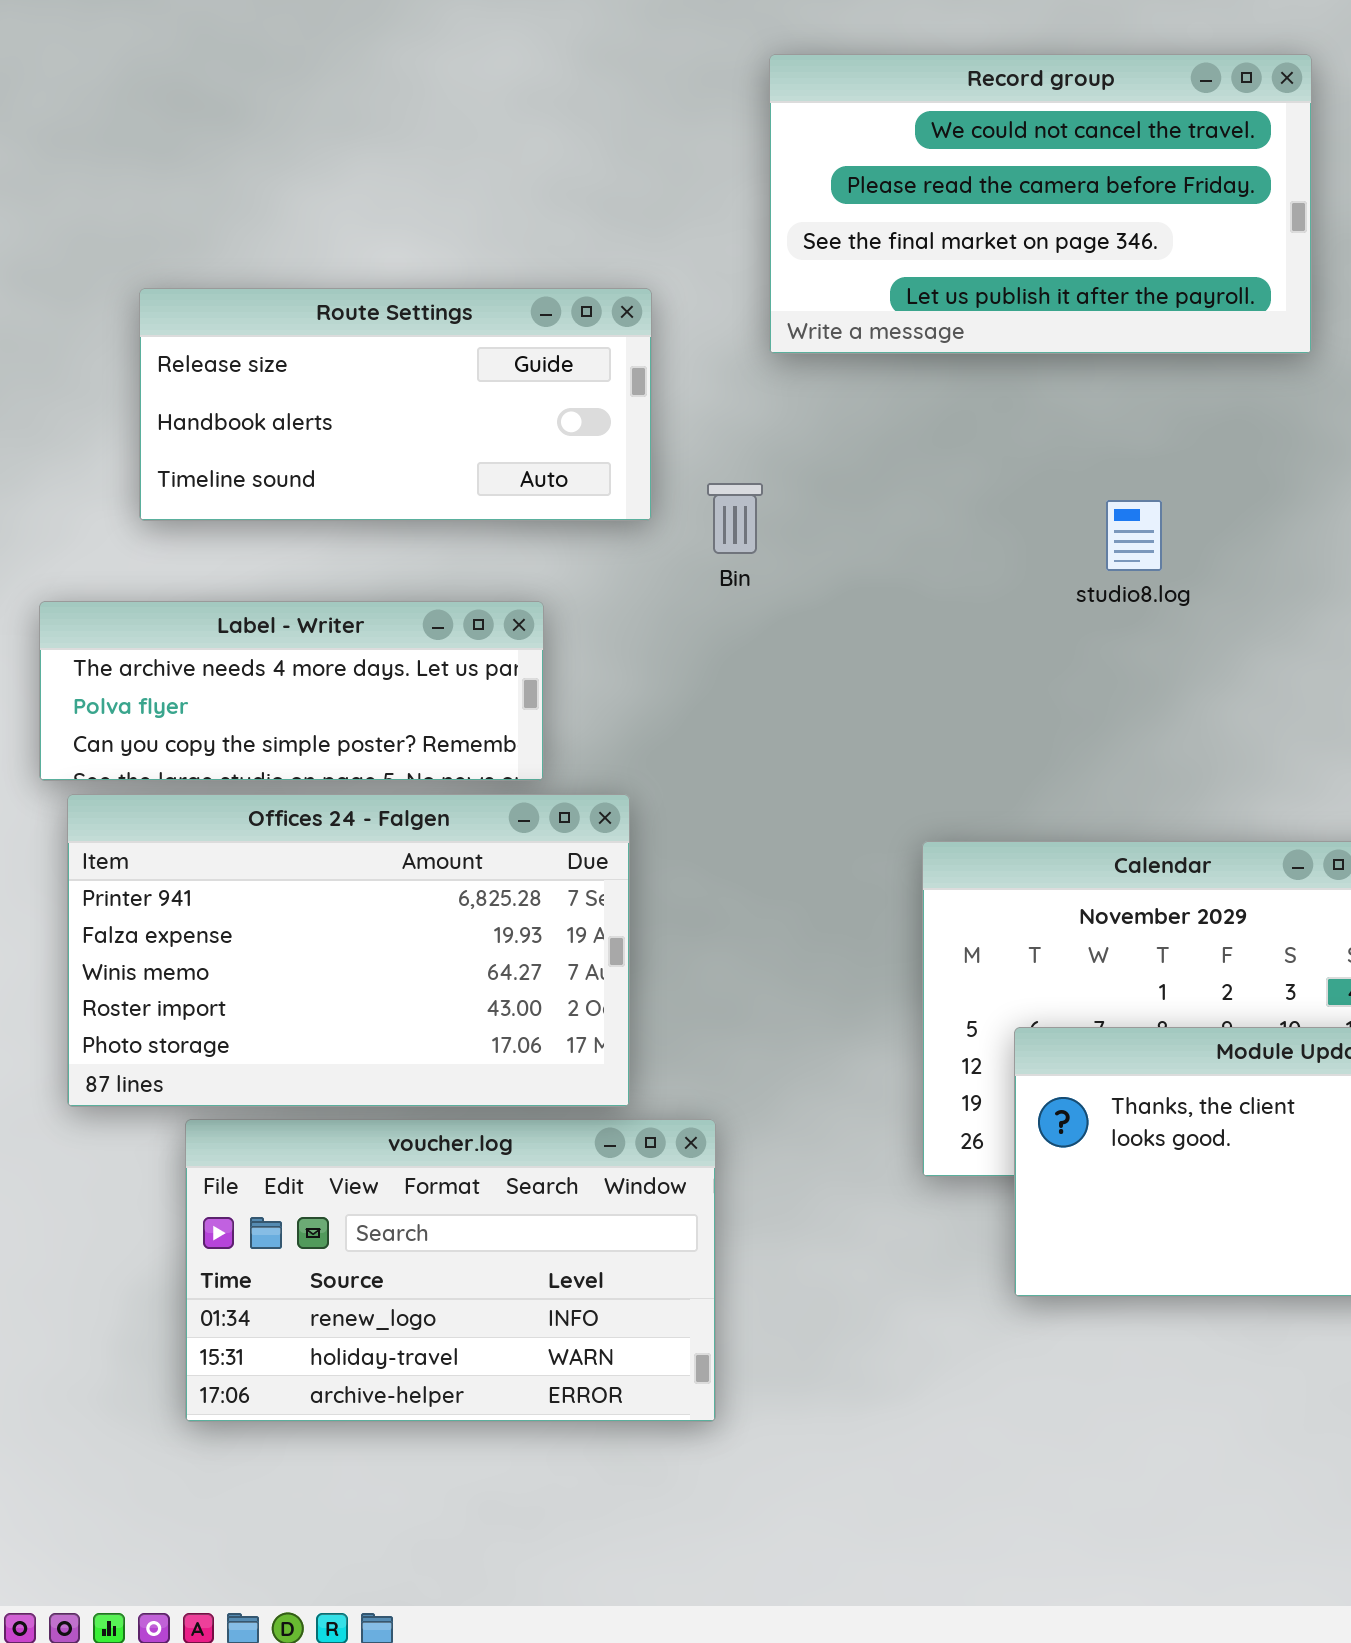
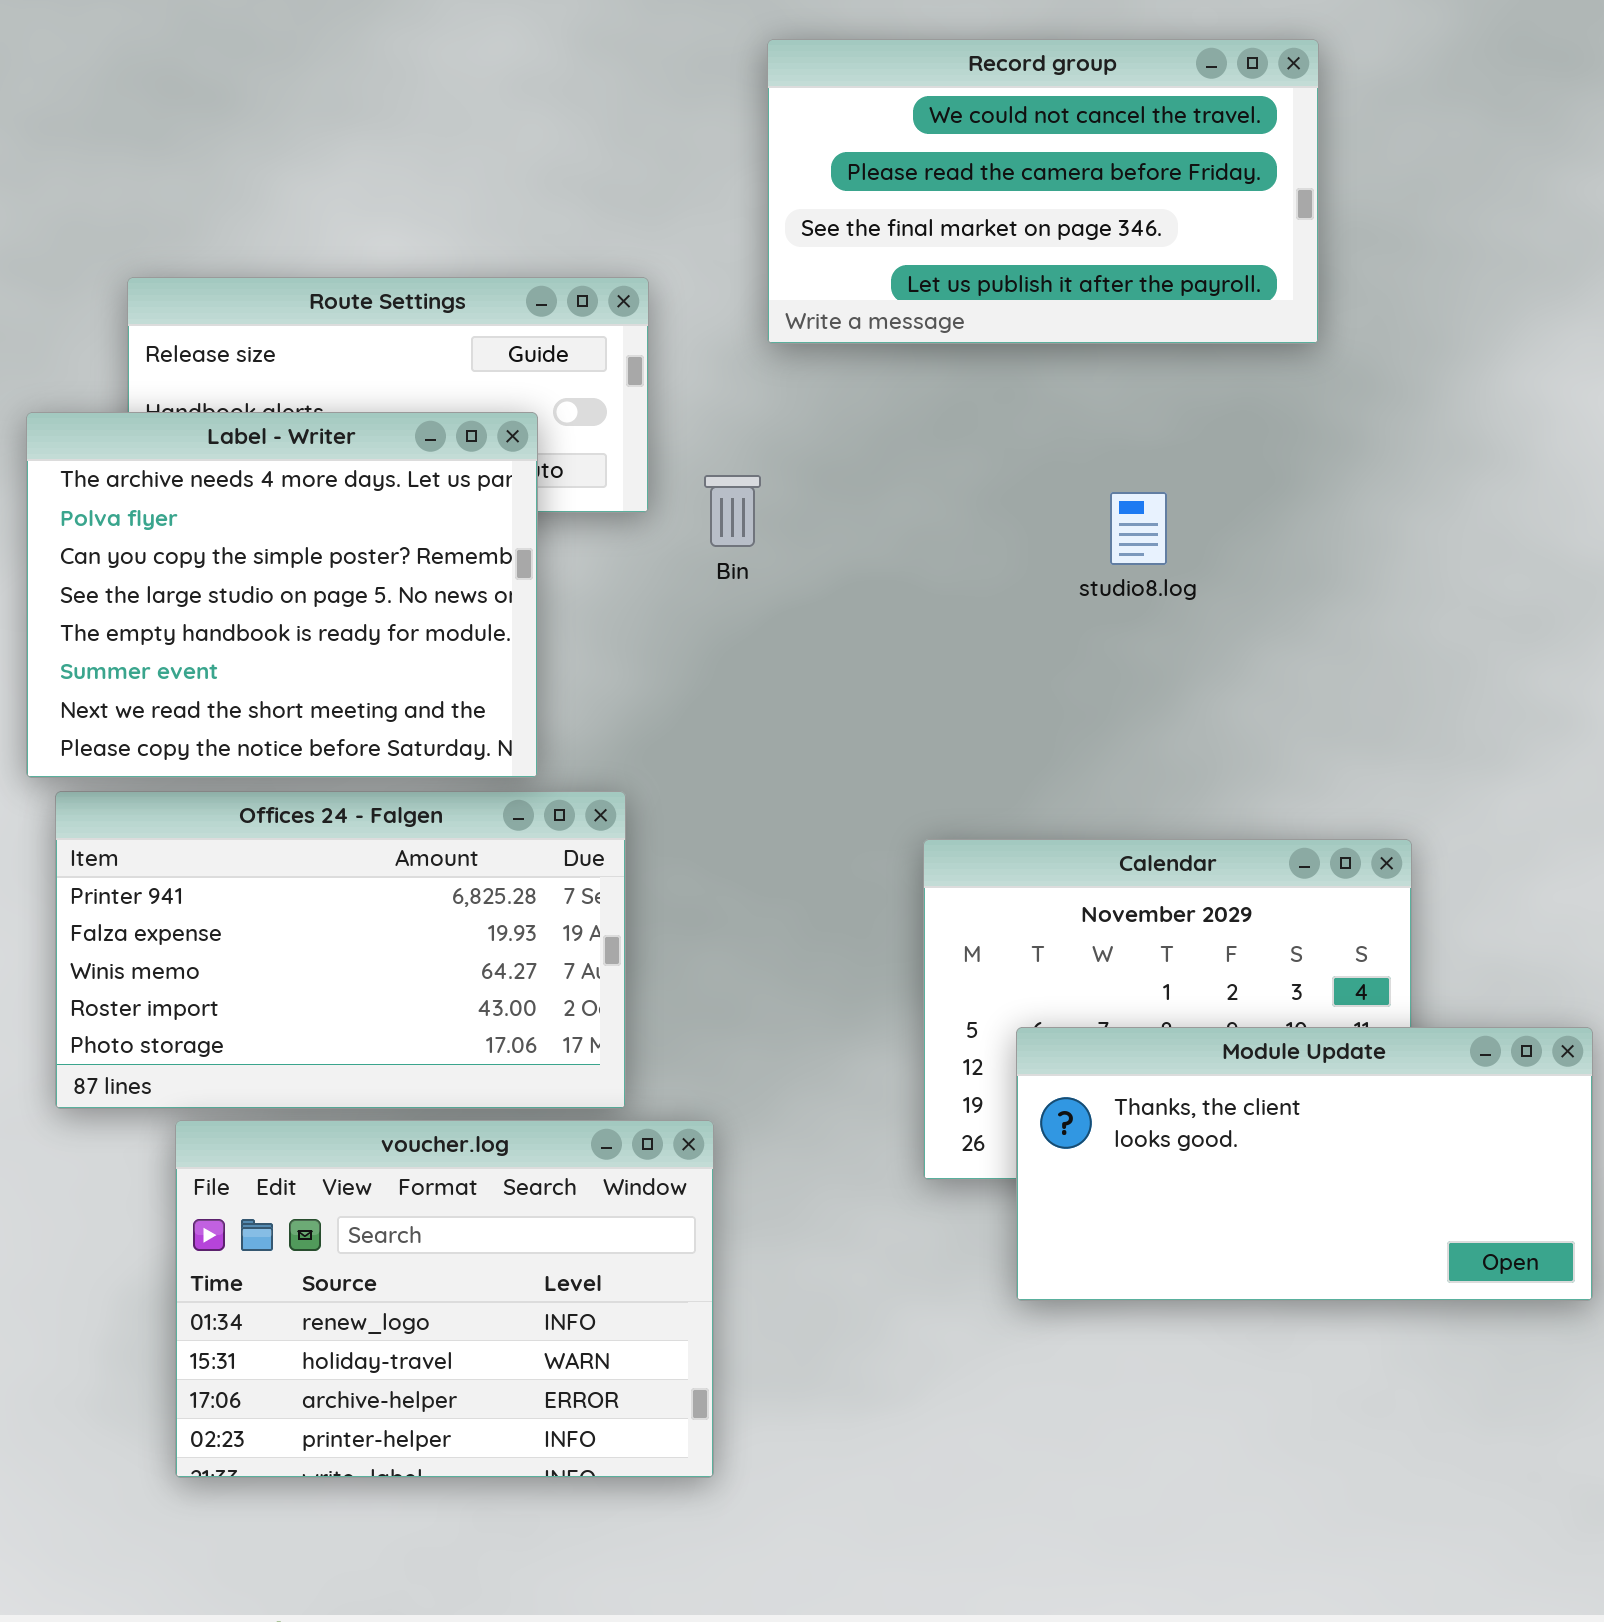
Label - Writer: [39,601,544,781] -> [26,412,538,778], resized
voucher.log: [185,1119,716,1422] -> [175,1120,714,1478], resized

